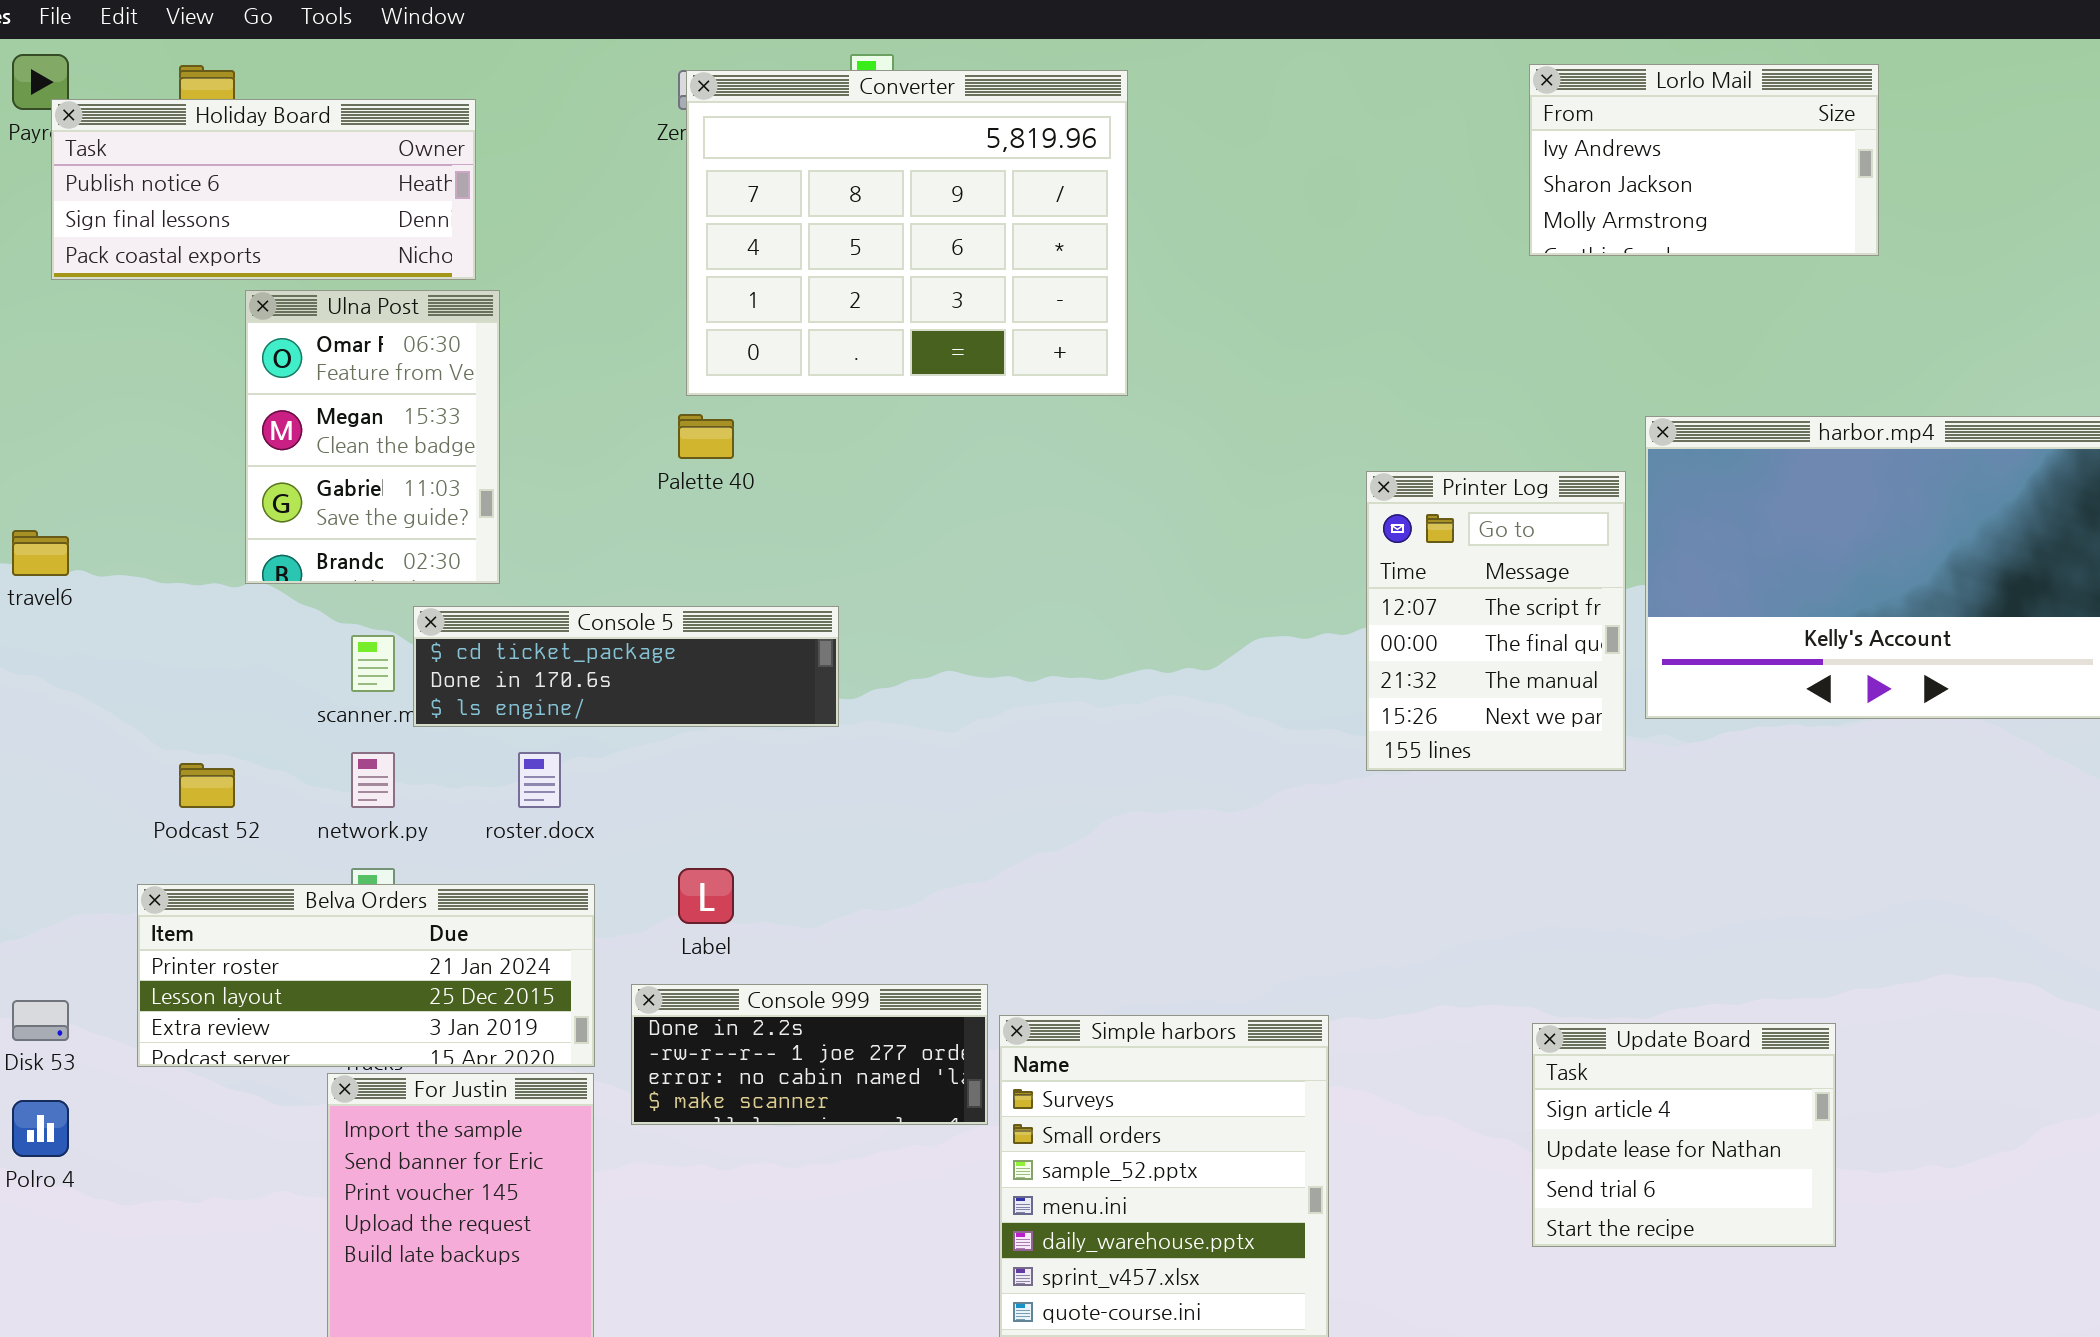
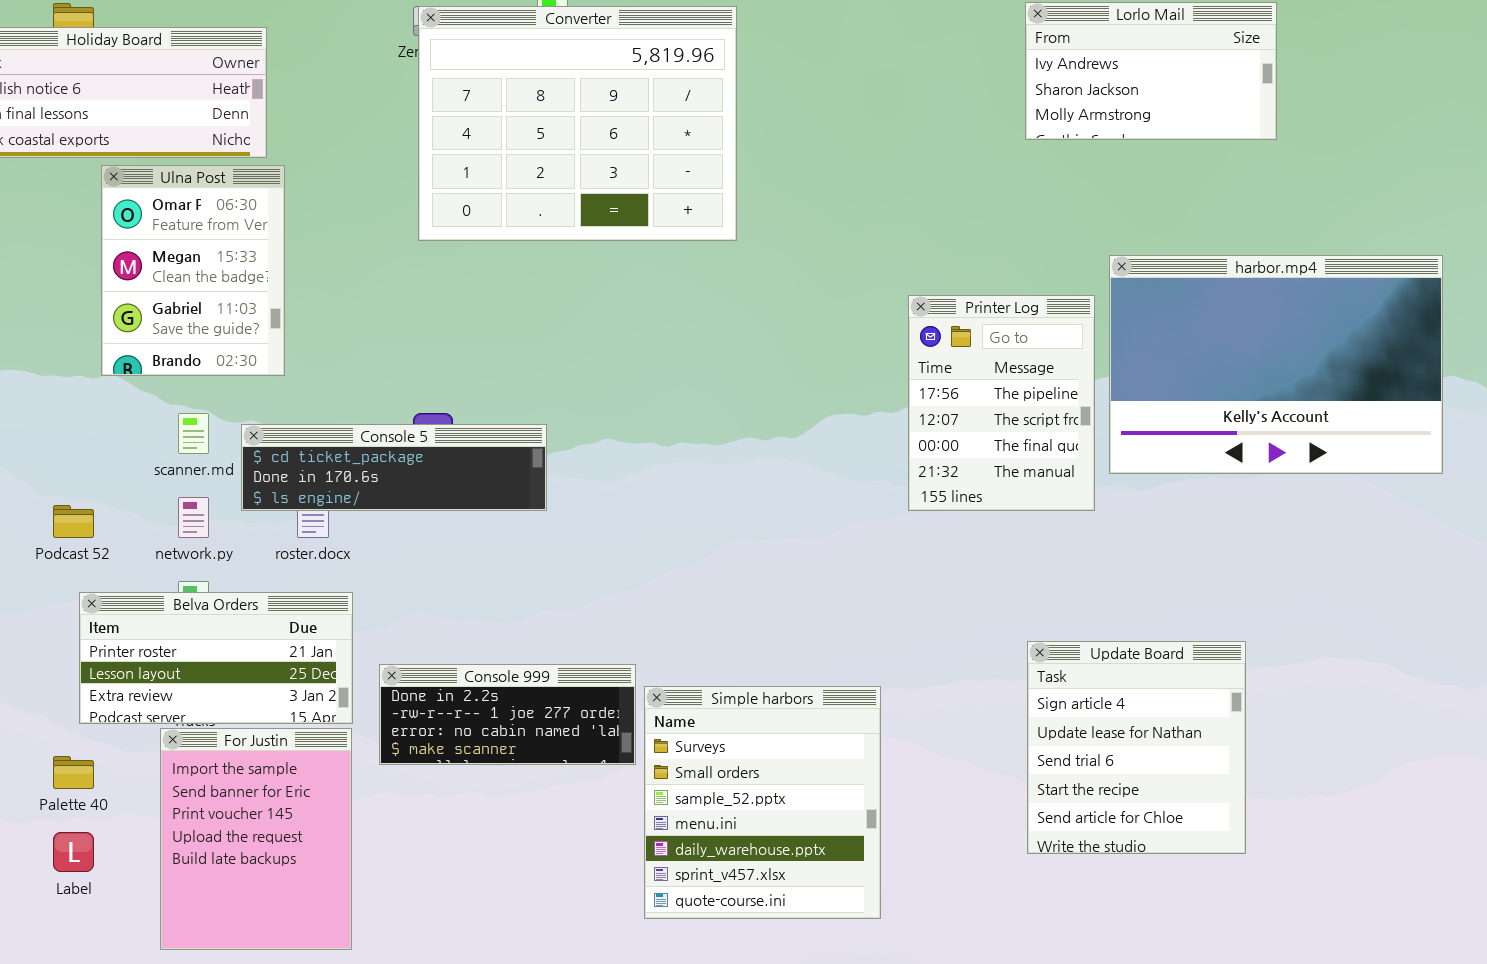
Palette 40: [678,414,734,459] -> [53,756,94,789], moved
Printer Log: [1366,471,1626,771] -> [908,295,1095,511], scrolled up 1 row
Console 5: [413,606,839,727] -> [241,424,547,511], moved
Label: [678,868,734,924] -> [53,832,94,872], moved
Belva Orders: [137,884,595,1067] -> [79,592,353,724], resized
Update Board: [1532,1023,1836,1247] -> [1027,641,1246,854], resized

